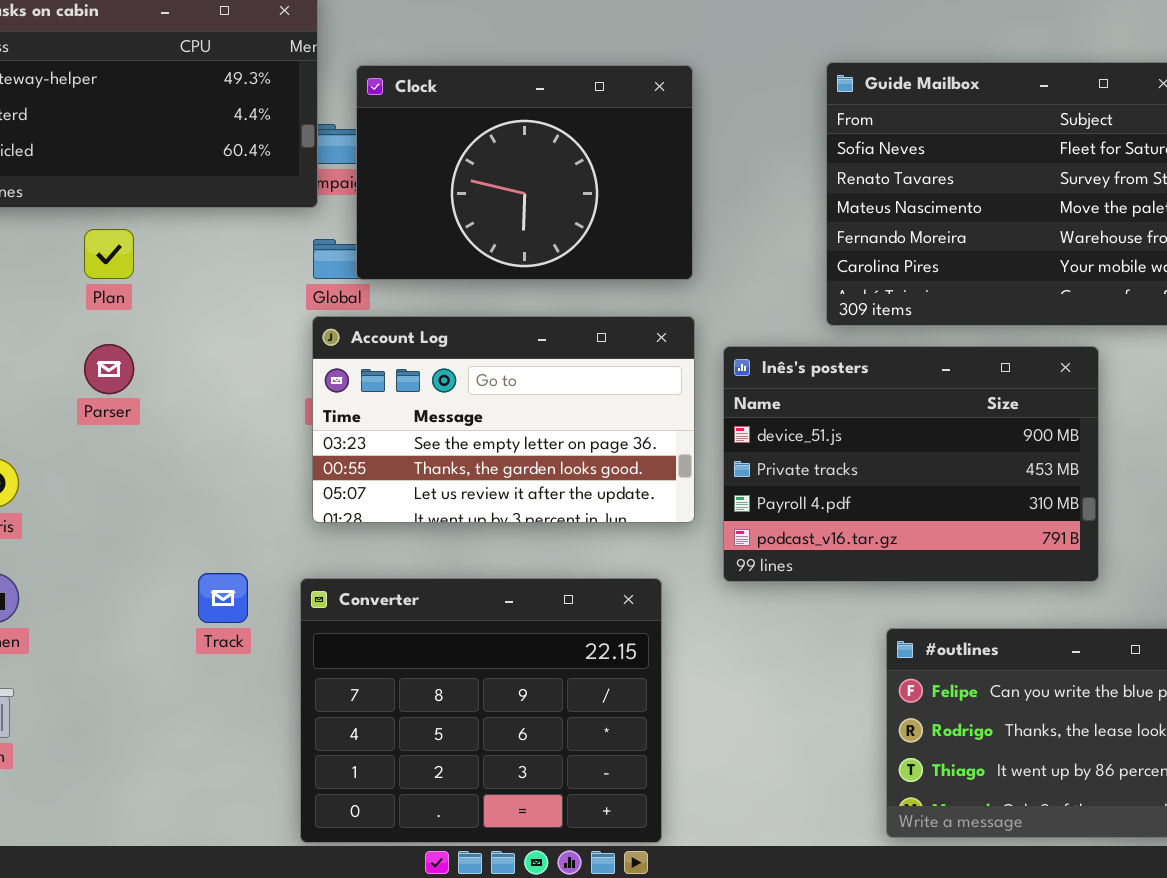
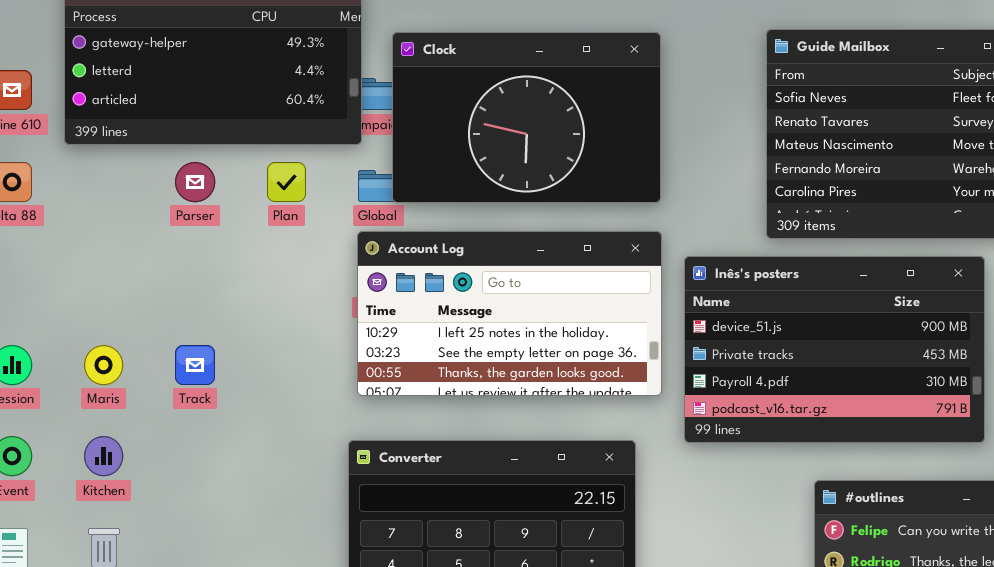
Plan: [84,229,134,279] -> [267,162,306,202], moved
Account Log: [312,316,695,523] -> [357,231,662,396], scrolled up 1 row
Parser: [84,344,134,394] -> [175,162,215,202], moved
Track: [198,573,248,623] -> [175,345,215,385], moved

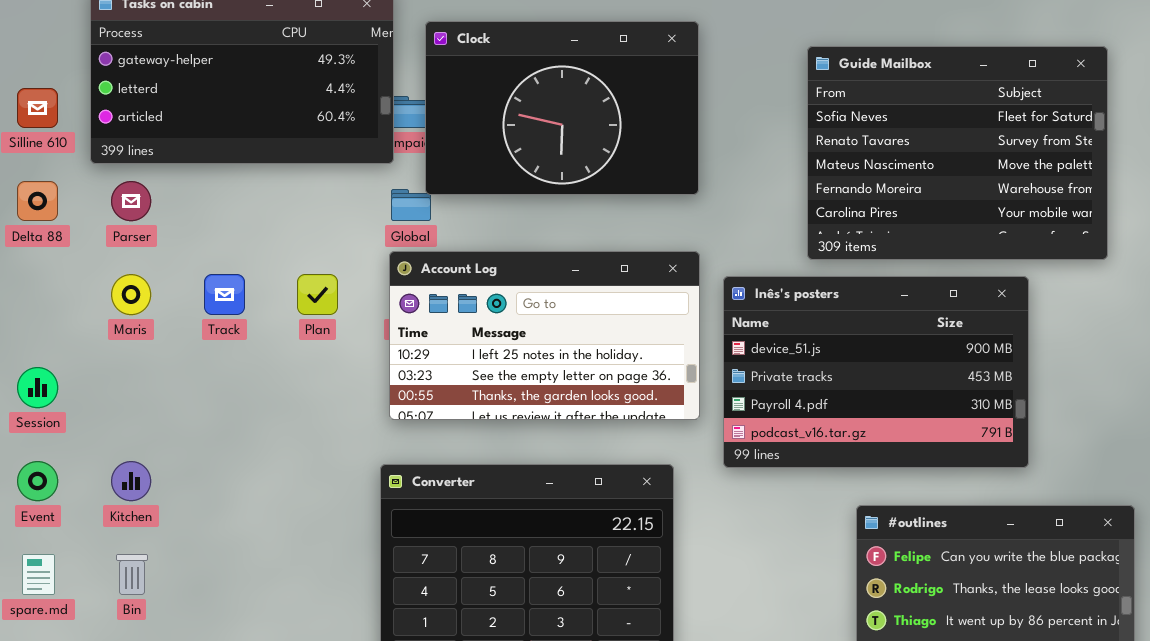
Clock: [392,32,661,203] -> [425,21,699,195], moved
Parser: [175,162,215,202] -> [111,181,151,221], moved
Plan: [267,162,306,202] -> [297,274,338,315], moved
Maris: [84,345,123,385] -> [111,274,151,315], moved
Track: [175,345,215,385] -> [204,274,245,315], moved

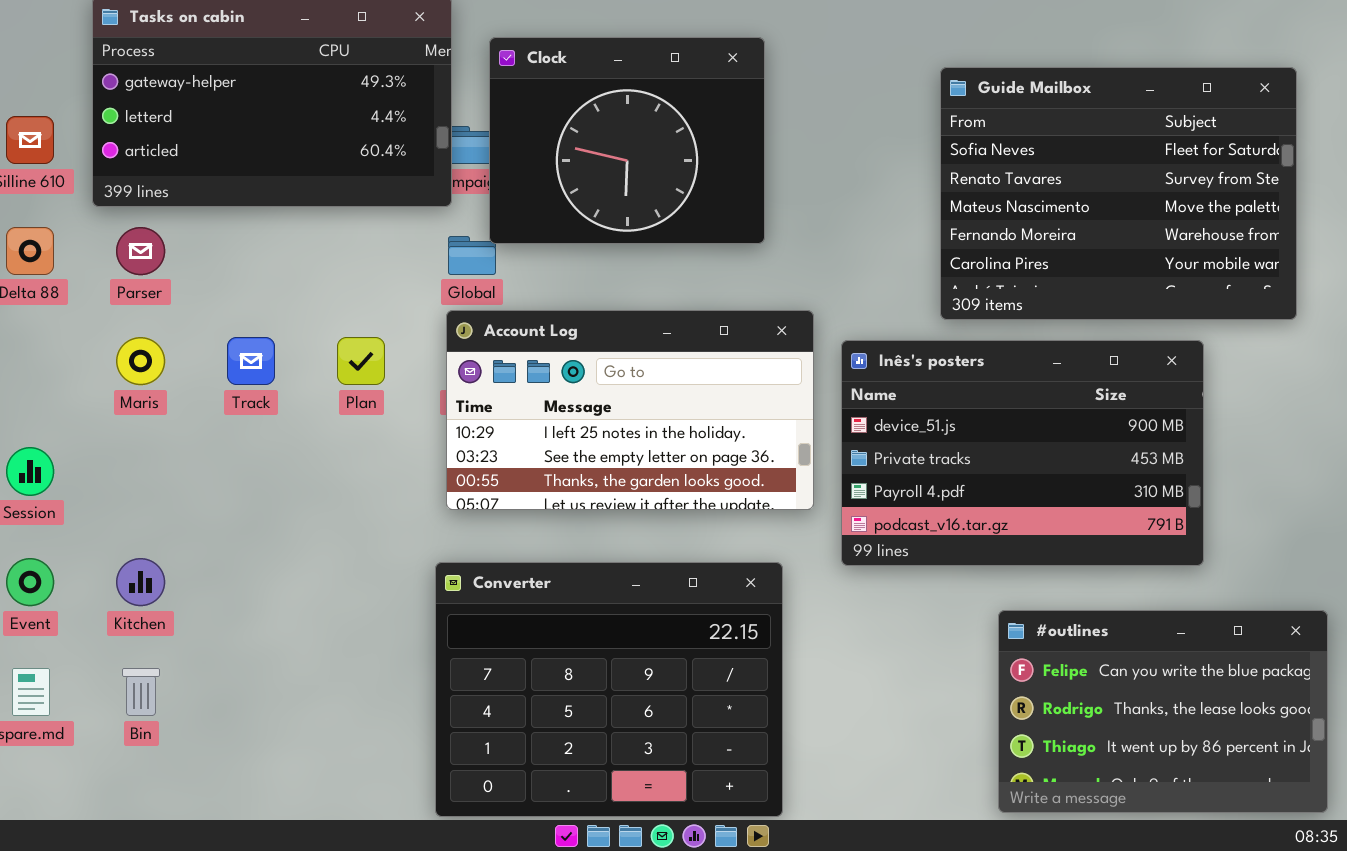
Clock: [425,21,699,195] -> [489,37,765,244], resized

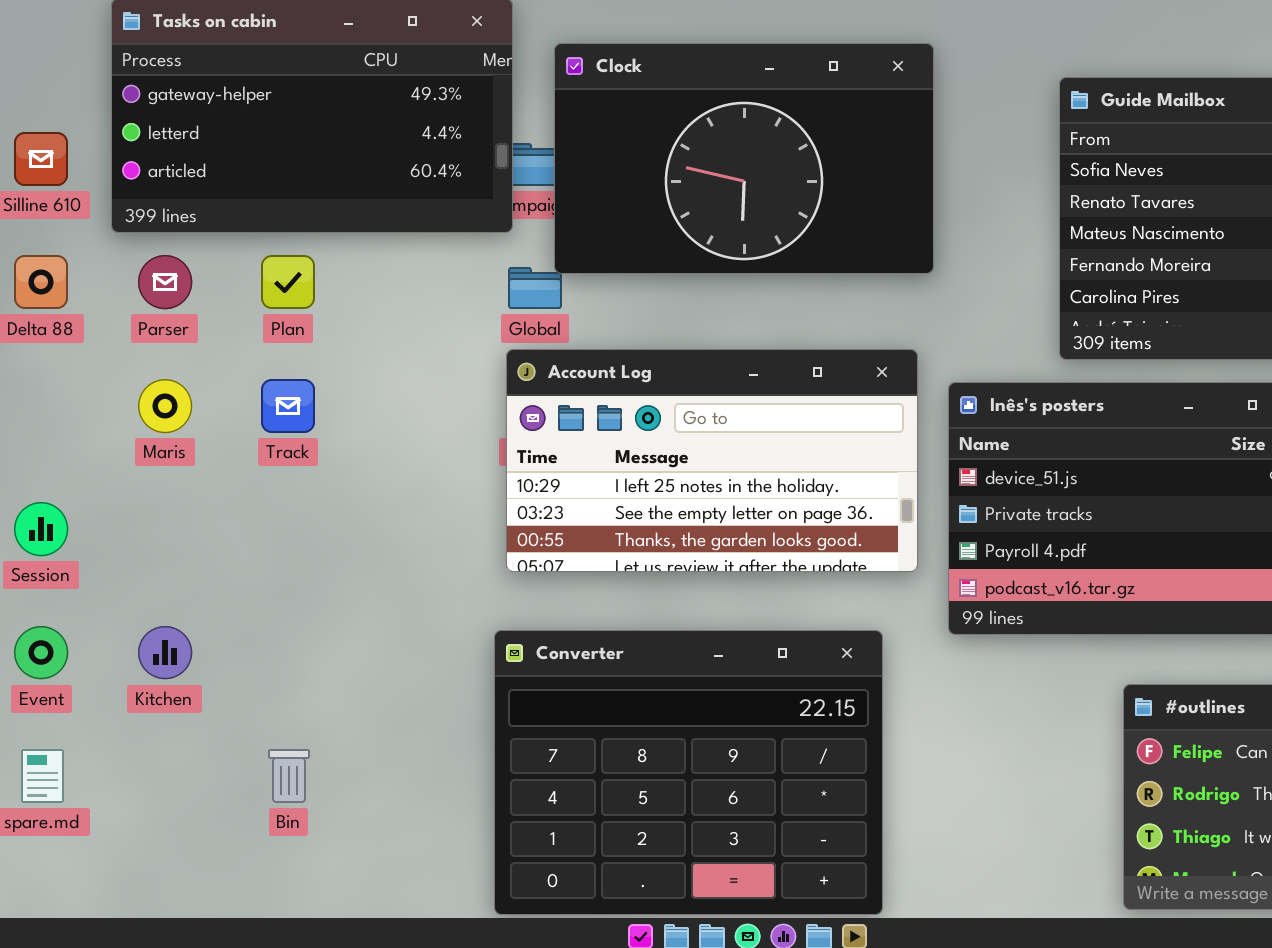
Clock: [489,37,765,244] -> [554,43,934,274], resized
Plan: [337,337,385,385] -> [261,255,315,309], moved
Bin: [122,668,160,716] -> [268,749,310,803], moved

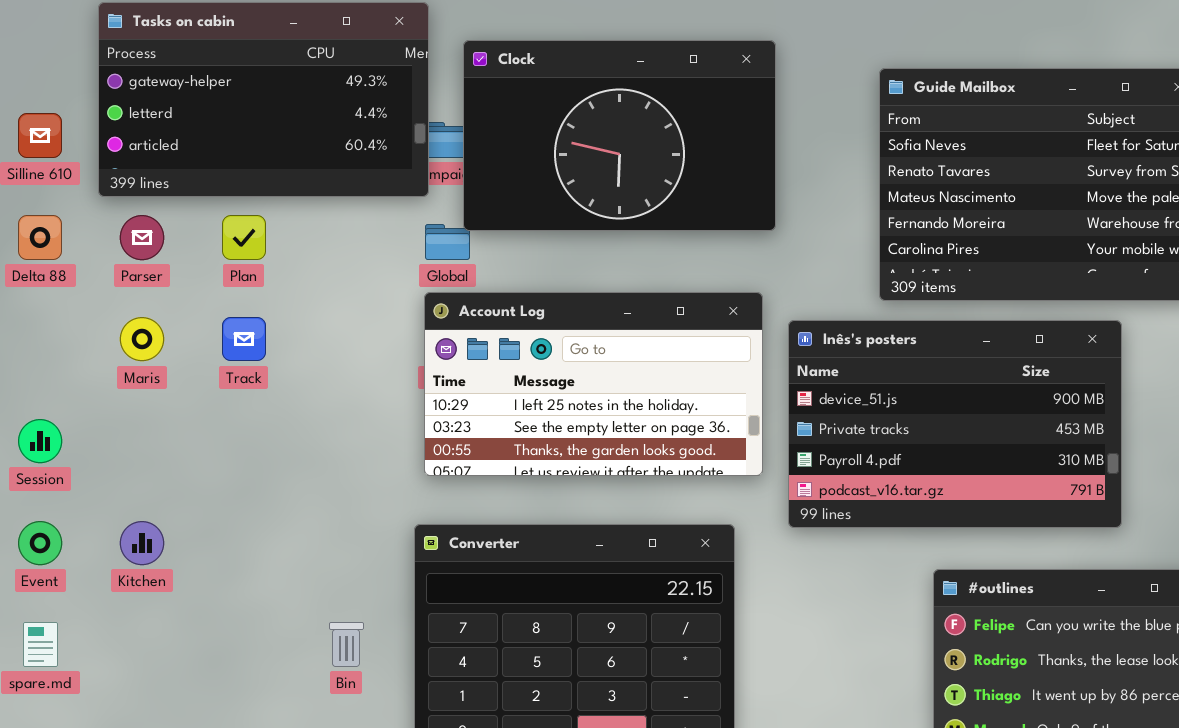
Bin: [268,749,310,803] -> [329,622,364,667], moved

